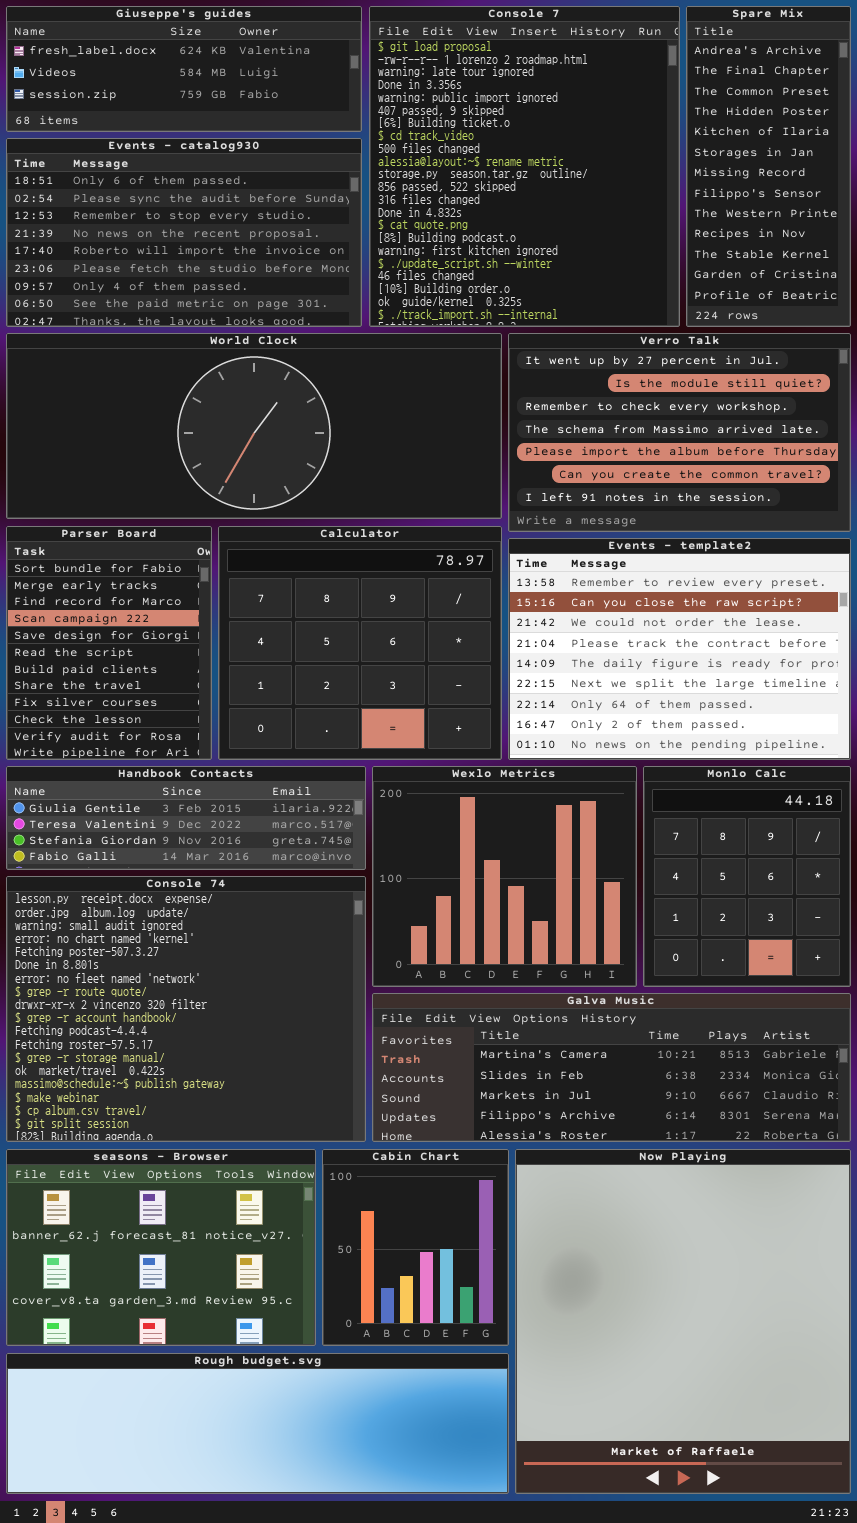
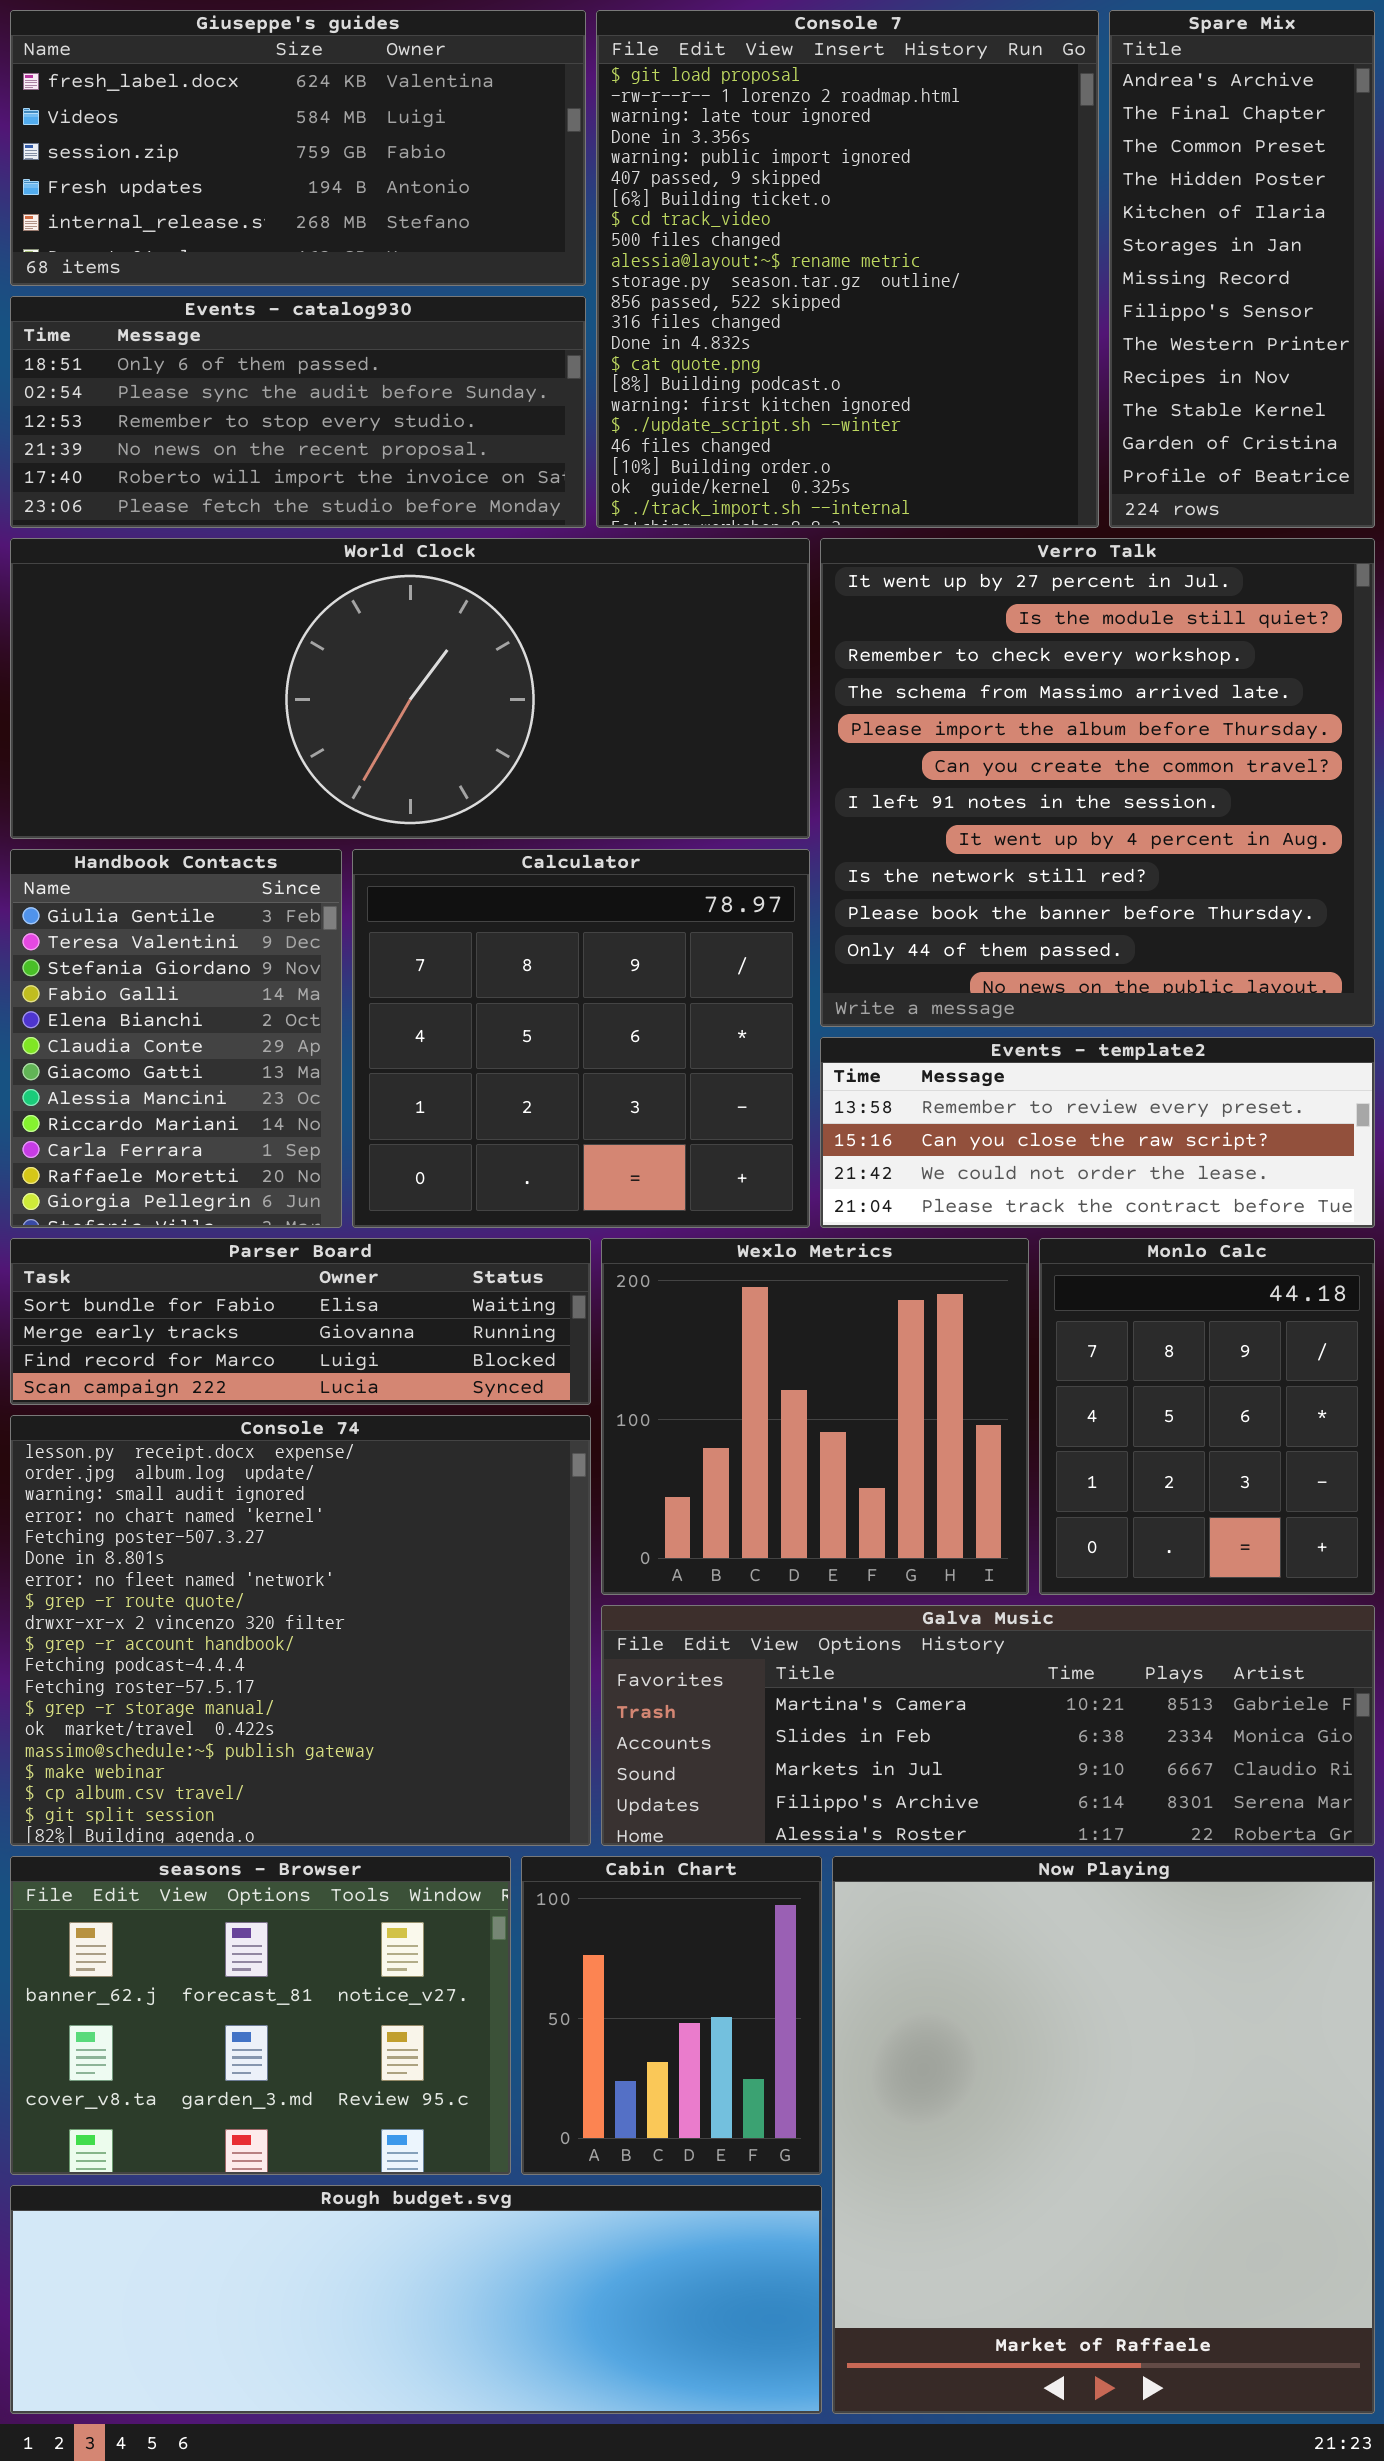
Giuseppe's guides: [6,6,362,132] -> [10,10,586,286], resized
Events - catalog930: [6,138,362,327] -> [10,296,586,528], resized
Verro Talk: [508,333,851,532] -> [820,538,1375,1027], resized
Parser Board: [6,526,212,760] -> [10,1238,591,1405], moved, resized
Events - template2: [508,538,851,760] -> [820,1037,1375,1228], resized
Handbook Contacts: [6,766,366,870] -> [10,849,342,1228], moved, resized

